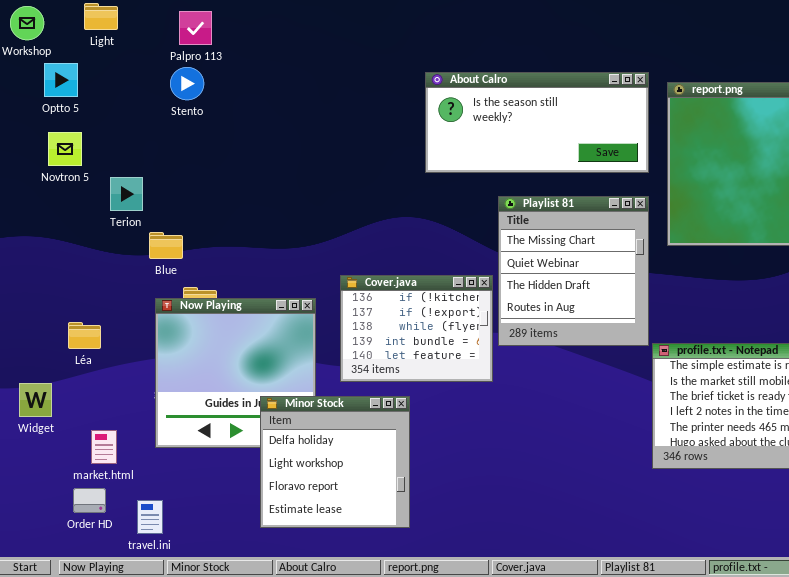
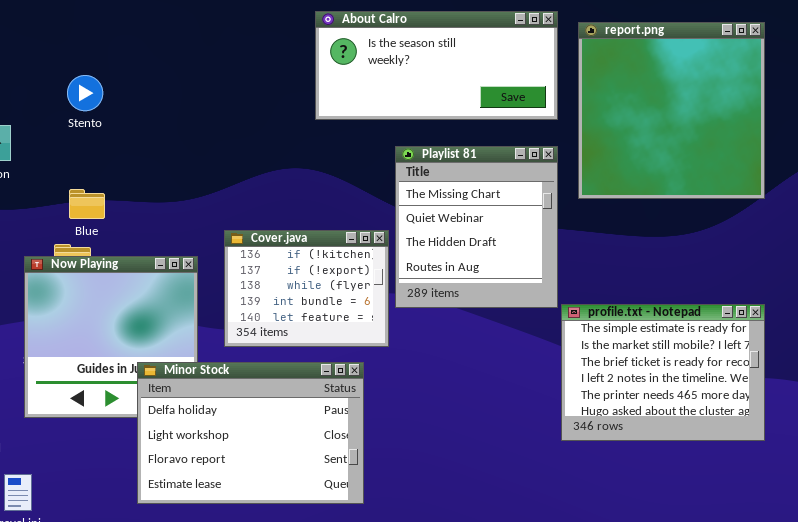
Stento: [170,67,204,100] -> [67,75,103,111], moved
Blue: [149,232,183,259] -> [69,189,105,219], moved
Minor Stock: [260,396,410,528] -> [137,362,364,504], resized

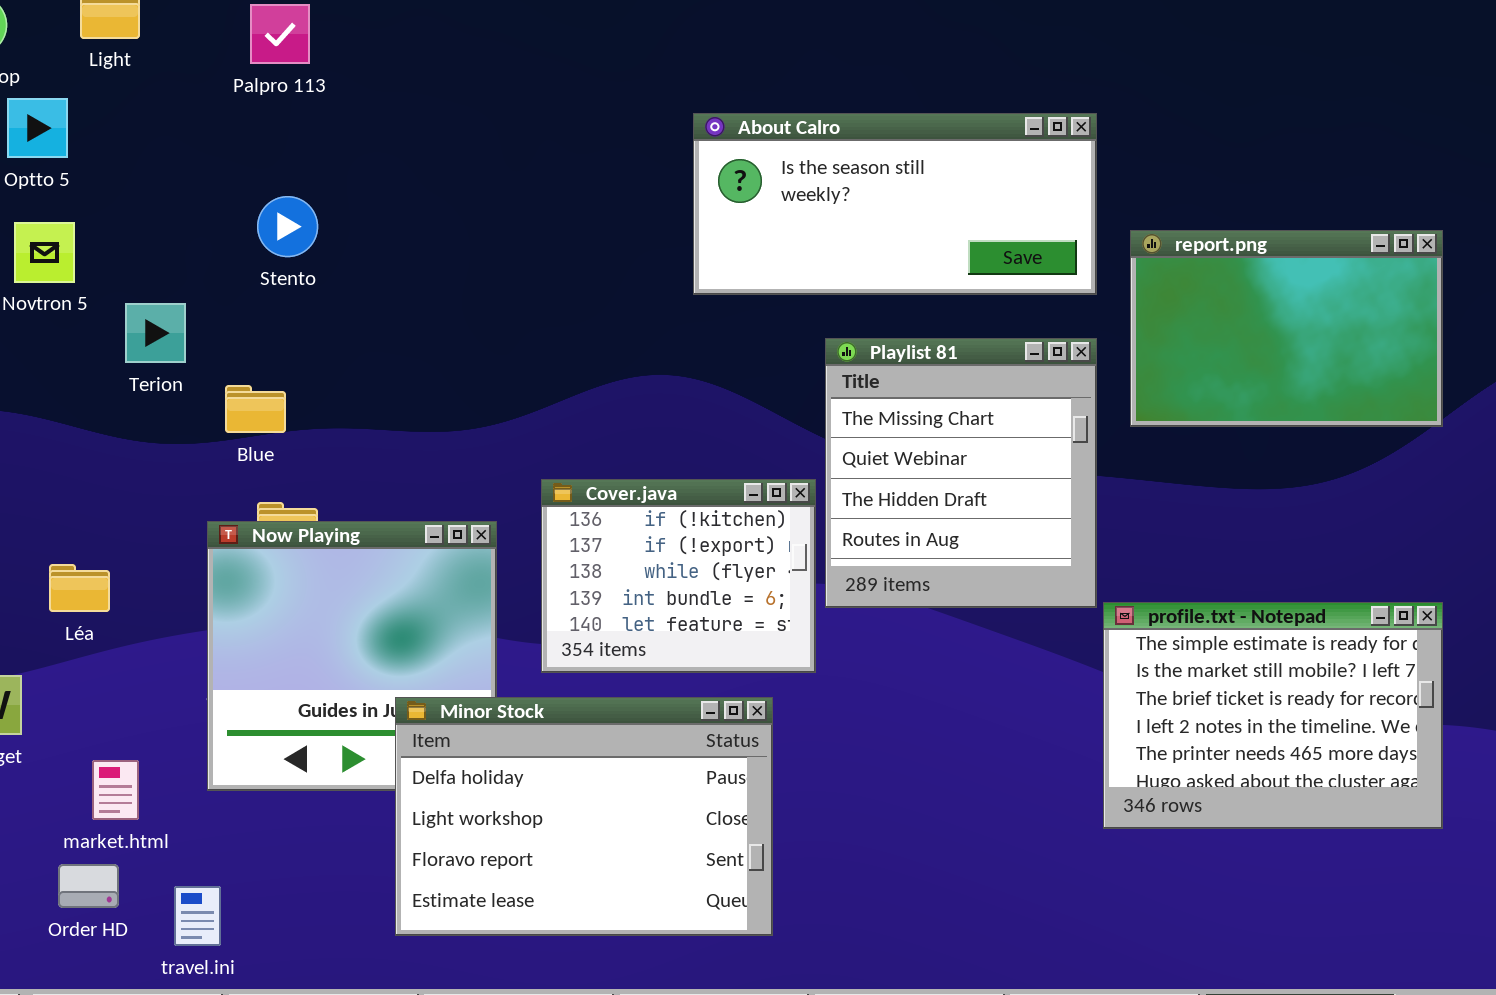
report.png: [578,22,765,199] -> [1130,230,1443,427], resized
Stento: [67,75,103,111] -> [257,196,318,257], moved
Blue: [69,189,105,219] -> [225,385,286,433], moved

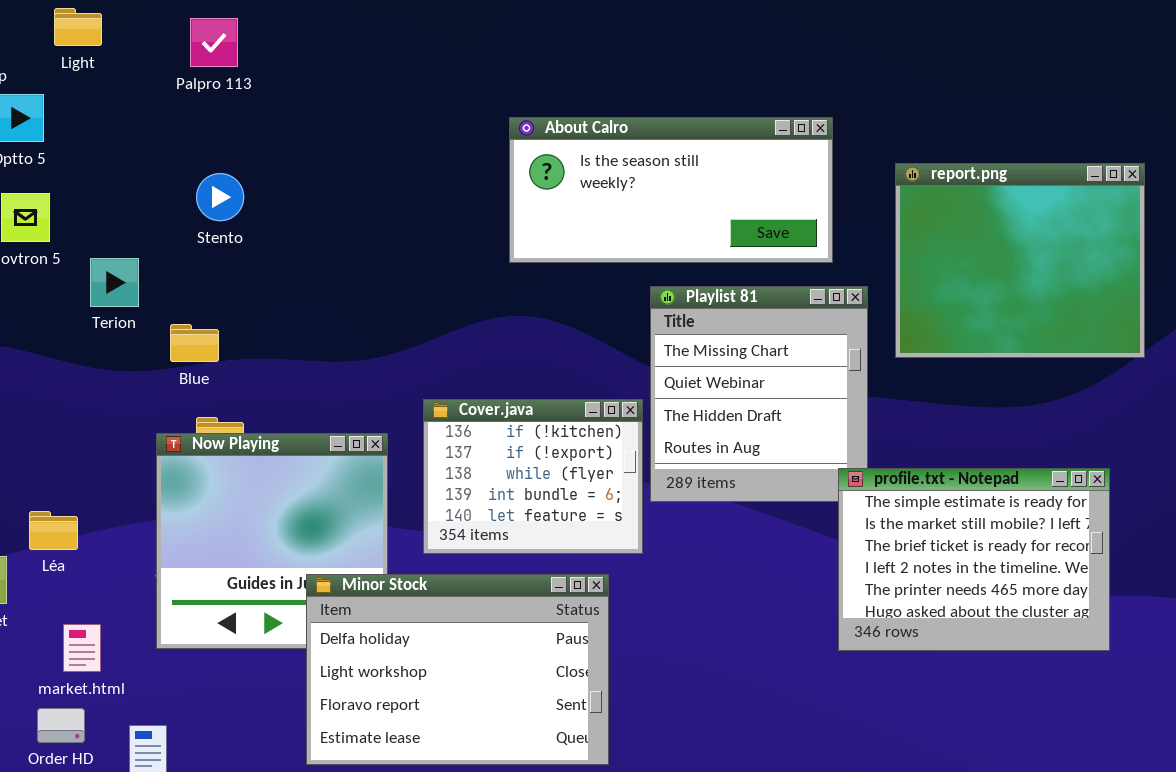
About Calro: [693,113,1097,295] -> [509,117,833,263], moved
report.png: [1130,230,1443,427] -> [895,163,1145,358], resized
Léa: [49,564,110,612] -> [29,511,78,550], moved
profile.txt - Notepad: [1103,602,1443,829] -> [838,468,1110,651], moved

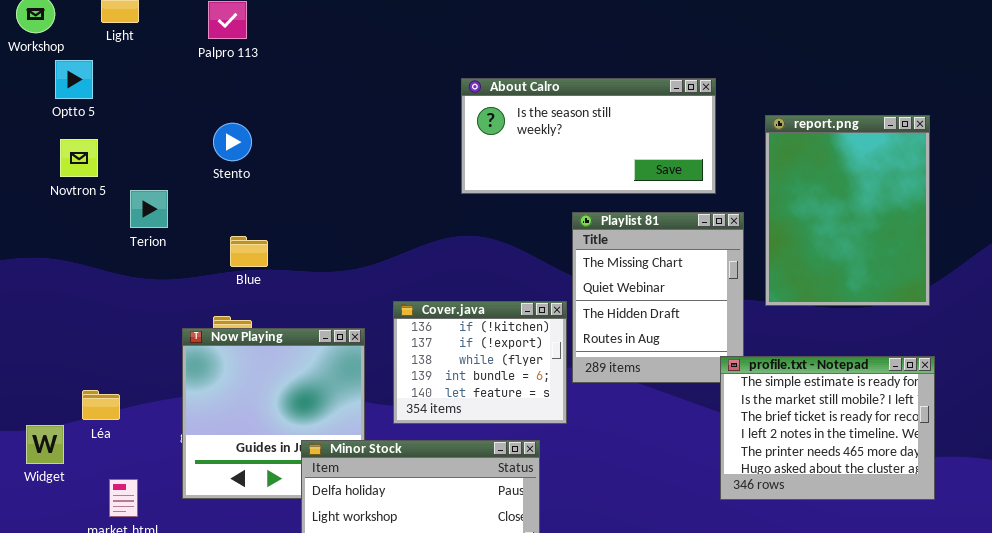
report.png: [895,163,1145,358] -> [765,115,930,306], resized
Blue: [170,324,219,362] -> [230,236,268,267], moved

